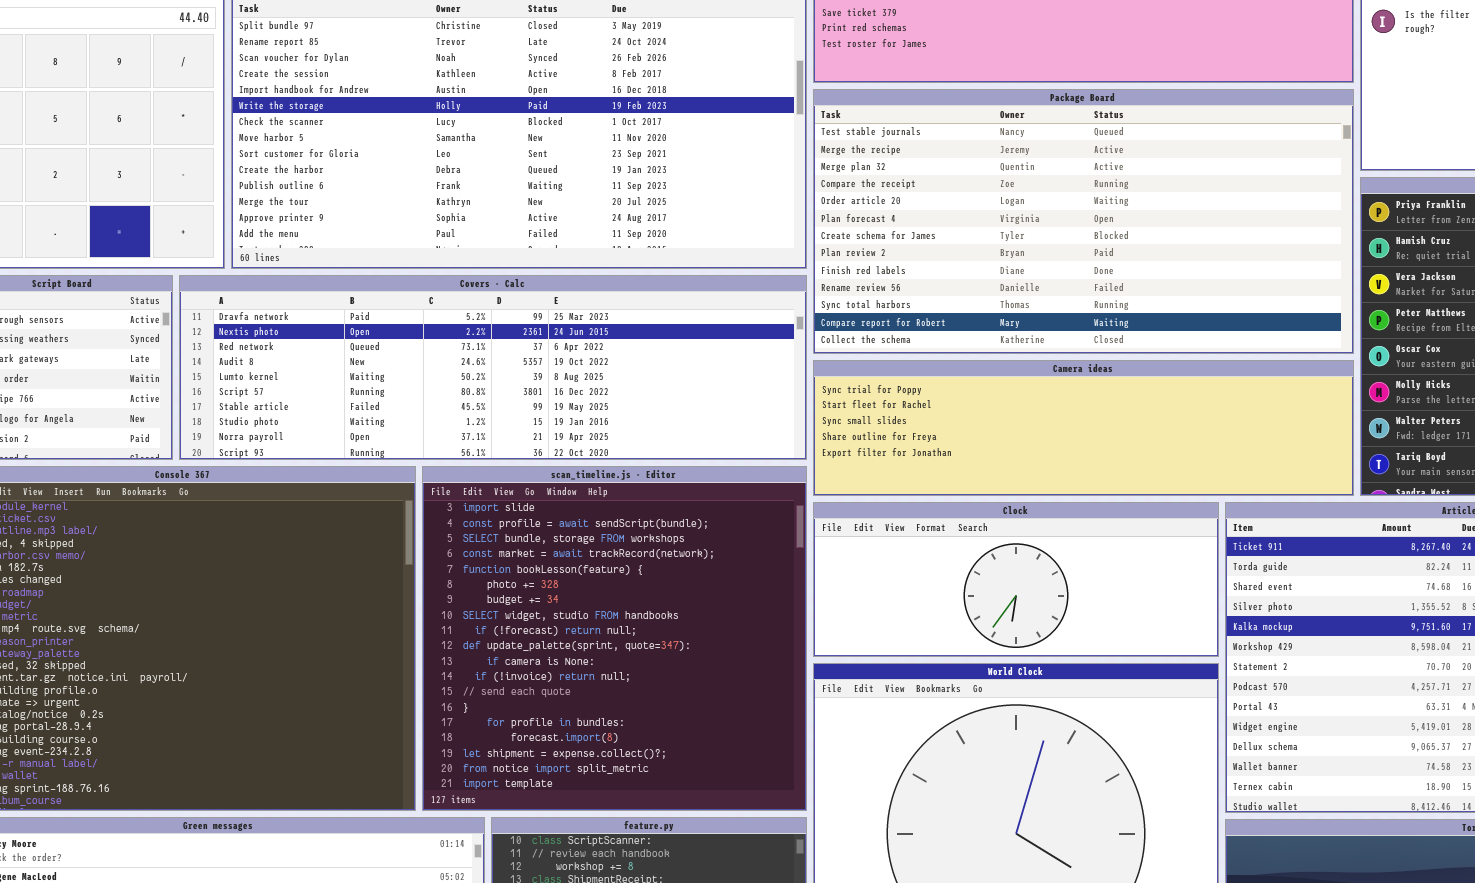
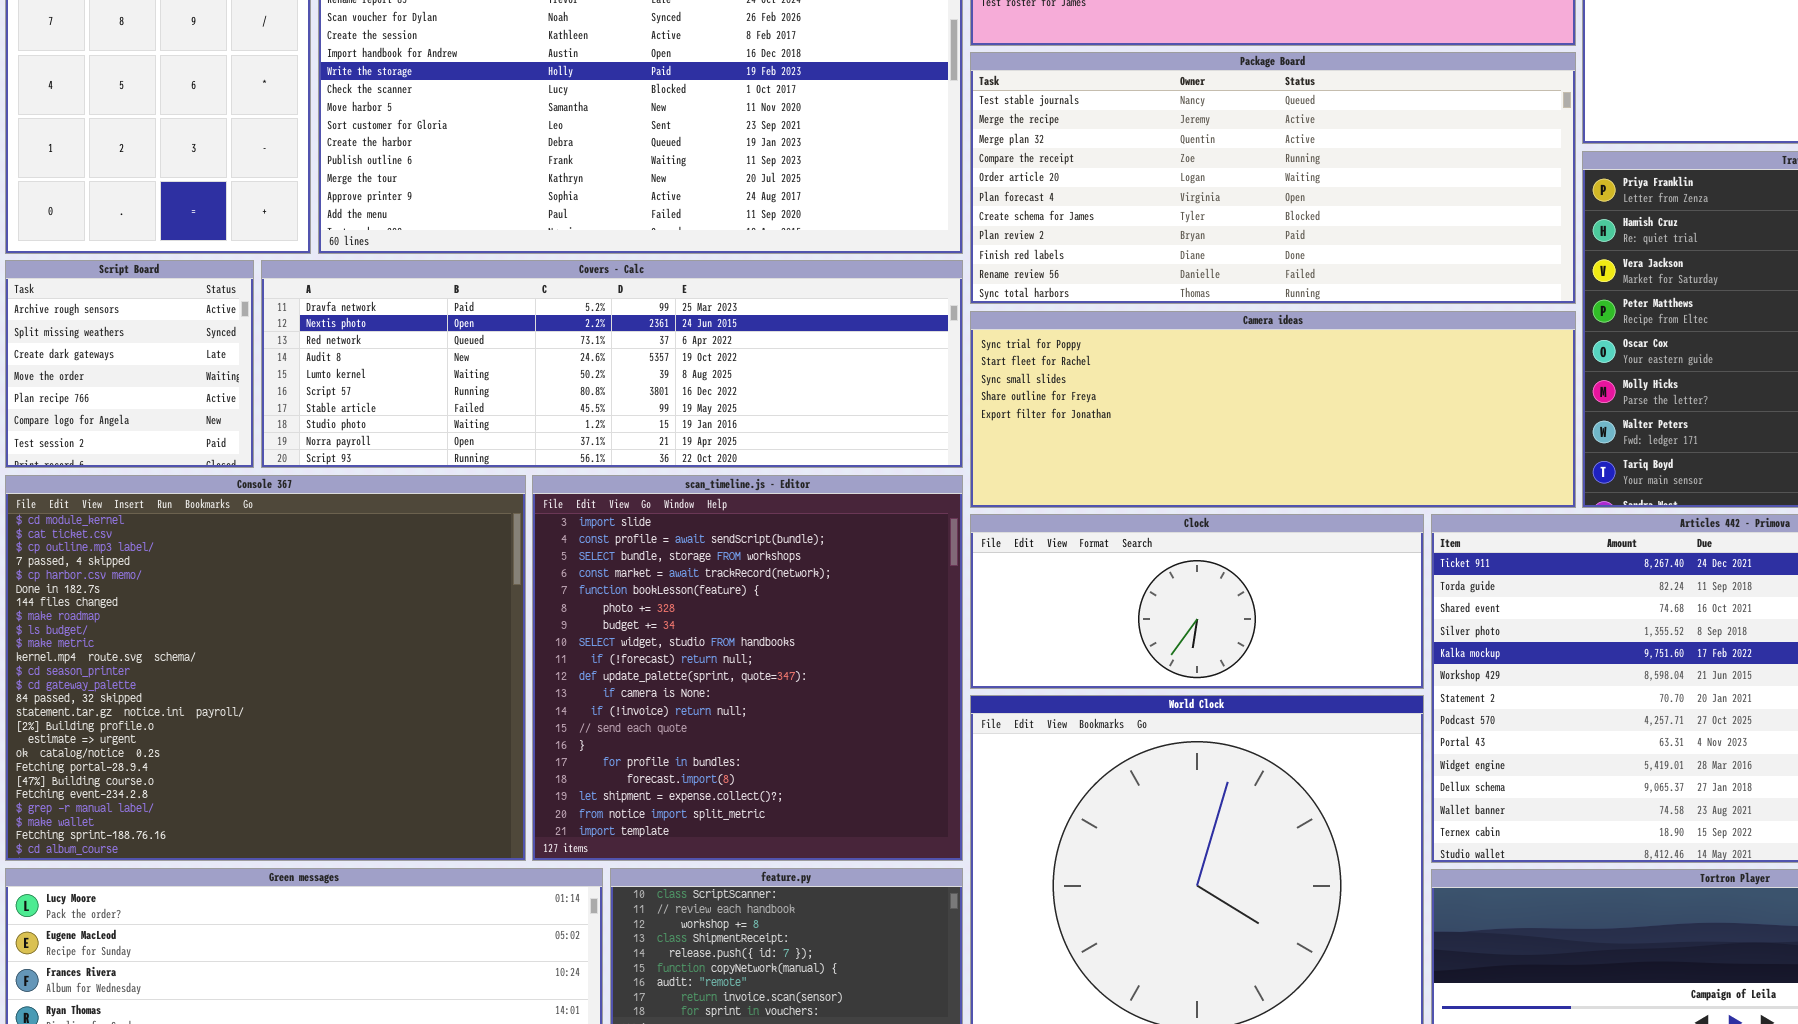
Package Board: [813,89,1354,354] -> [970,52,1576,304], resized
Camera ideas: [813,360,1354,496] -> [970,311,1576,508], resized

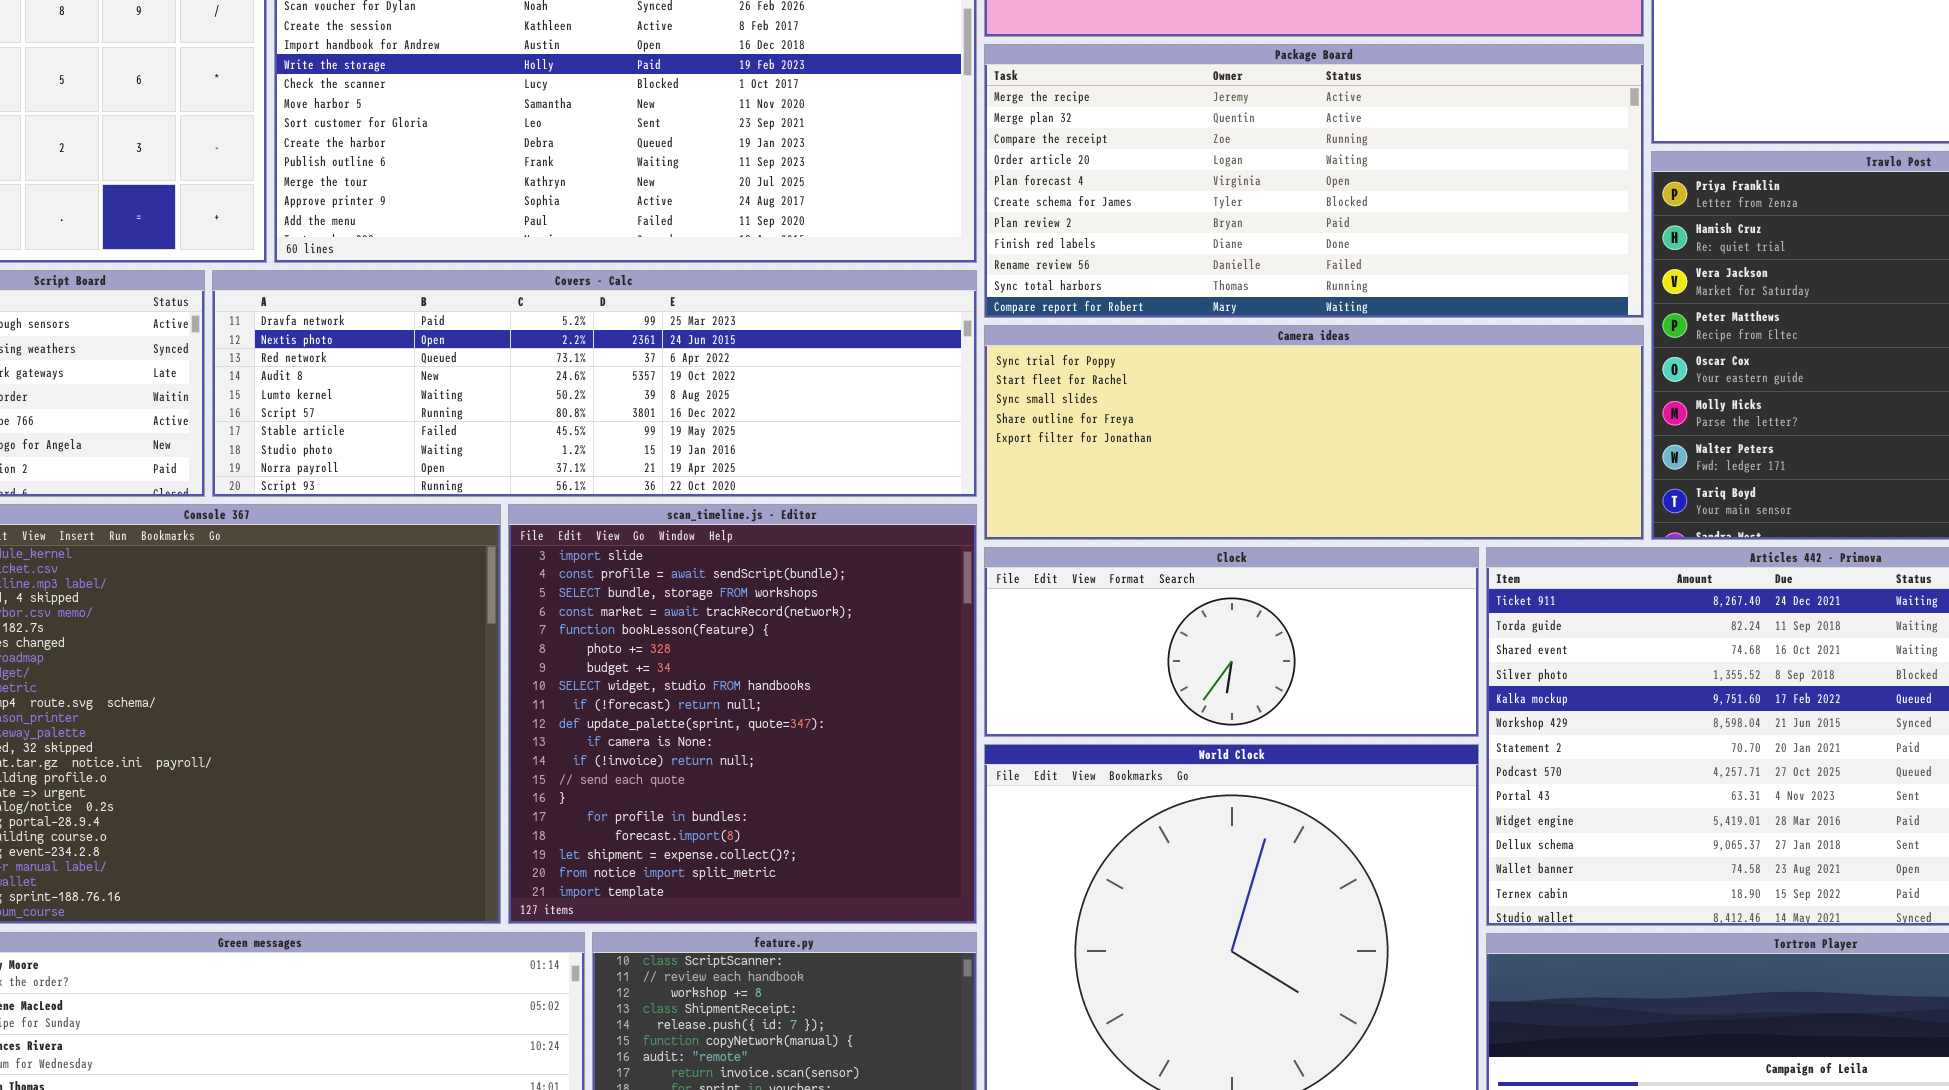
Package Board: [970,52,1576,304] -> [984,44,1644,318], scrolled down 1 row

